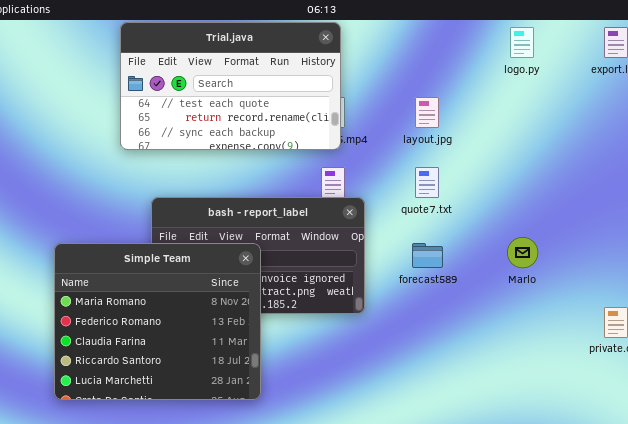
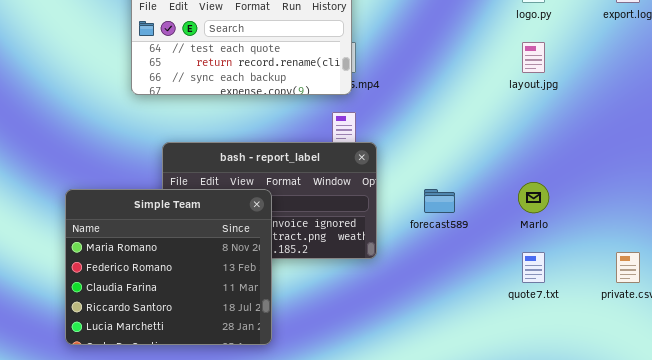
layout.jpg: [415,97,439,128] -> [522,42,545,73], moved
quote7.txt: [415,167,439,198] -> [522,252,545,283], moved

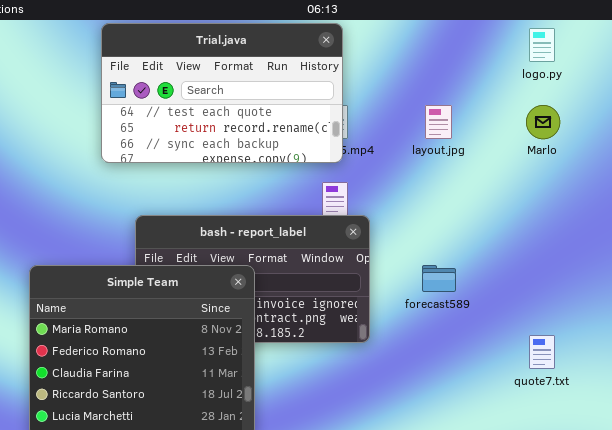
layout.jpg: [522,42,545,73] -> [425,105,452,139], moved
Marlo: [518,182,549,213] -> [526,105,560,139], moved

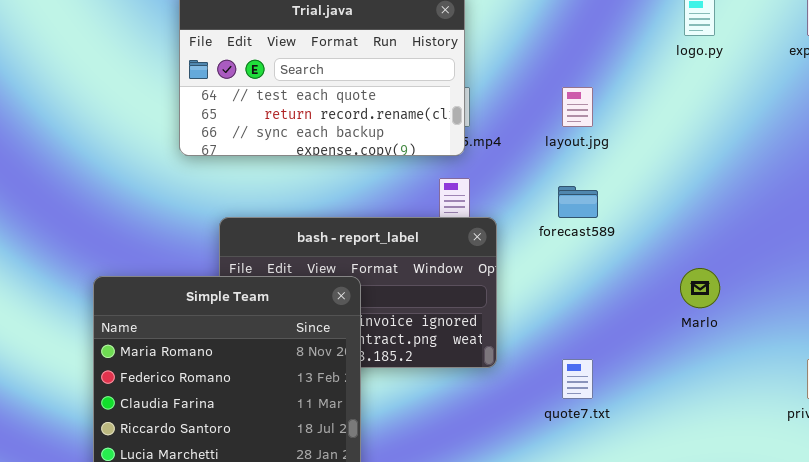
Marlo: [526,105,560,139] -> [680,268,720,308], moved
forecast589: [422,265,456,292] -> [558,186,598,218], moved
quote7.txt: [529,335,555,369] -> [562,359,593,399], moved

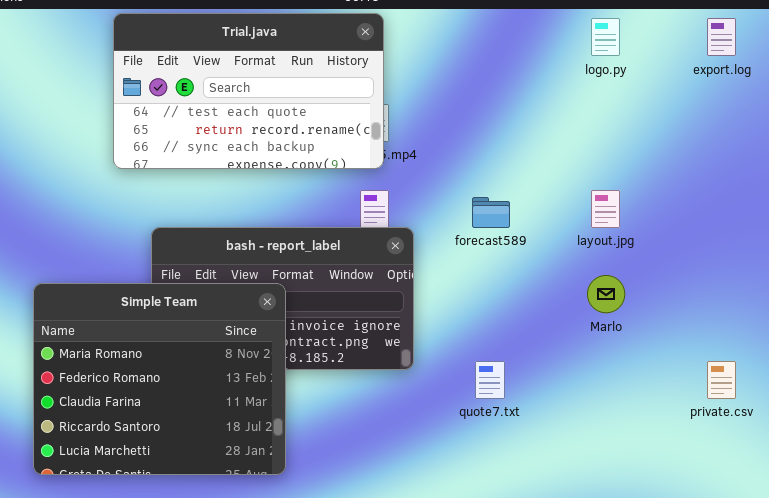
layout.jpg: [562,87,593,127] -> [591,190,620,228], moved

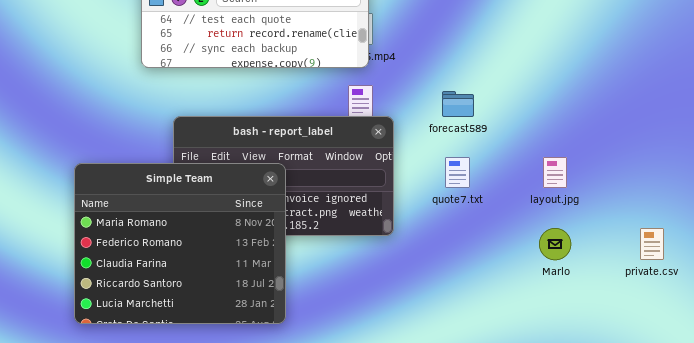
layout.jpg: [591,190,620,228] -> [543,157,567,188], moved
Marlo: [587,275,625,313] -> [539,228,571,260], moved
quote7.txt: [475,361,505,399] -> [445,157,470,188], moved

